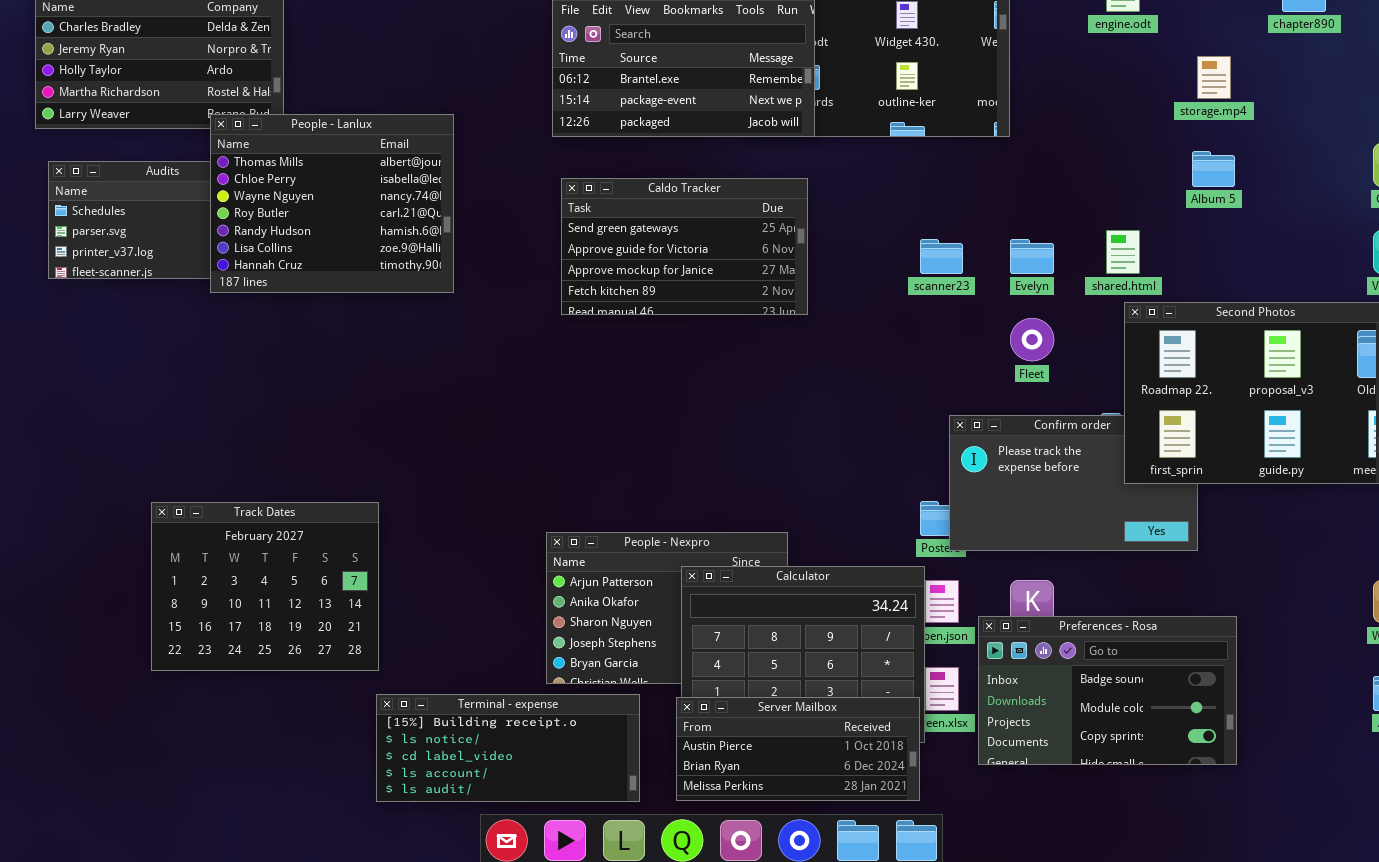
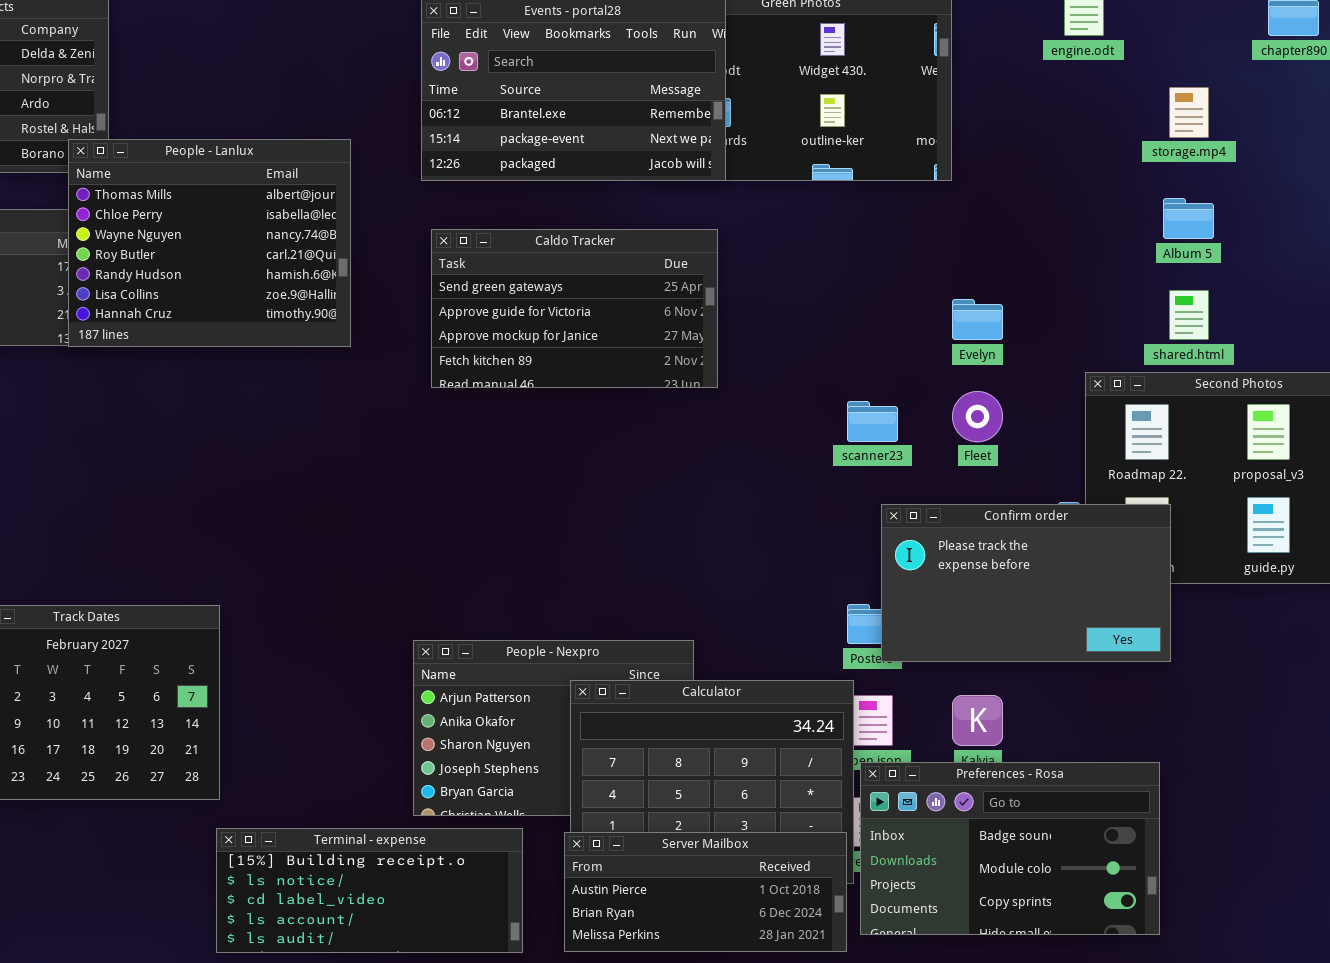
People - Lanlux: [210,114,454,293] -> [68,139,351,347], moved
shared.html: [1106,230,1140,274] -> [1169,290,1209,340], moved
scanner23: [920,239,963,274] -> [847,401,898,442], moved
Confirm order: [949,415,1198,551] -> [881,504,1171,662], raised
Preferences - Rosa: [978,616,1237,765] -> [860,762,1160,935], moved

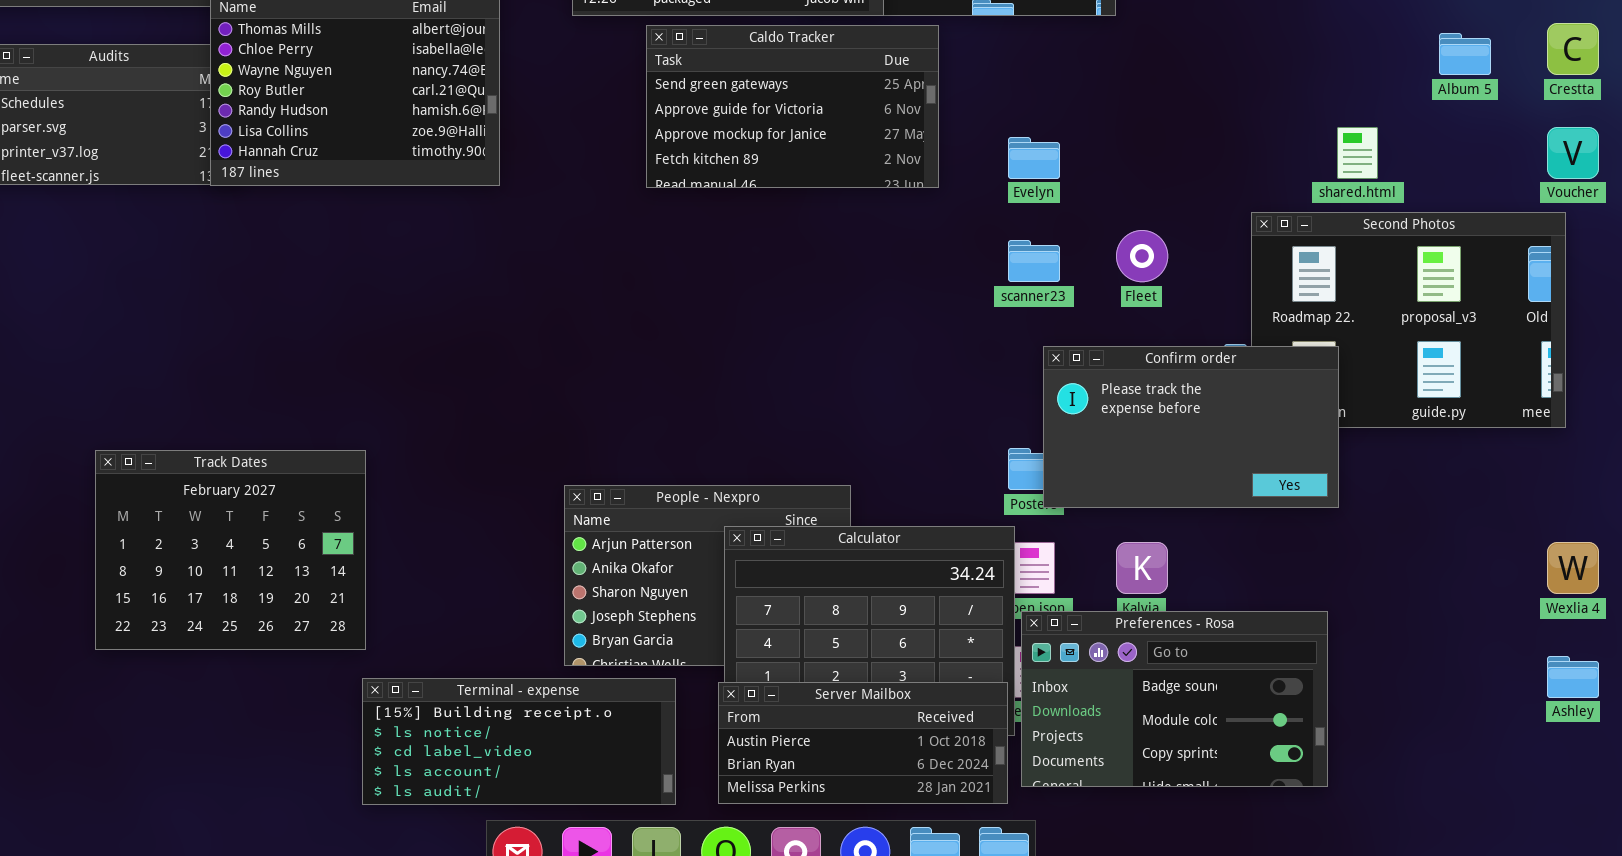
Album 5: [1163,198,1214,239] -> [1439,33,1491,75], moved
Caldo Tracker: [431,229,718,388] -> [646,25,939,188], moved
Evelyn: [952,299,1003,340] -> [1008,137,1060,179], moved

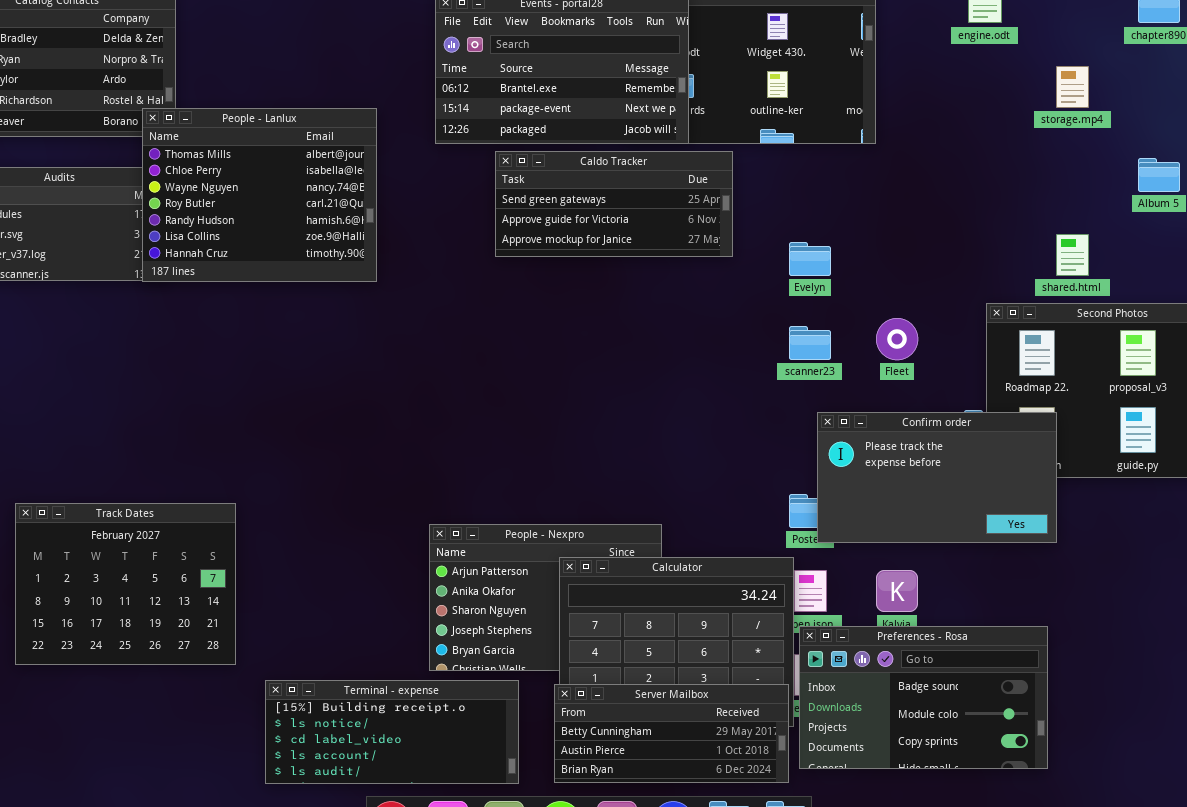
Caldo Tracker: [646,25,939,188] -> [495,151,733,257], resized
Track Dates: [95,450,366,650] -> [15,503,236,665], moved
Server Mailbox: [718,682,1008,804] -> [554,684,789,783], scrolled up 1 row

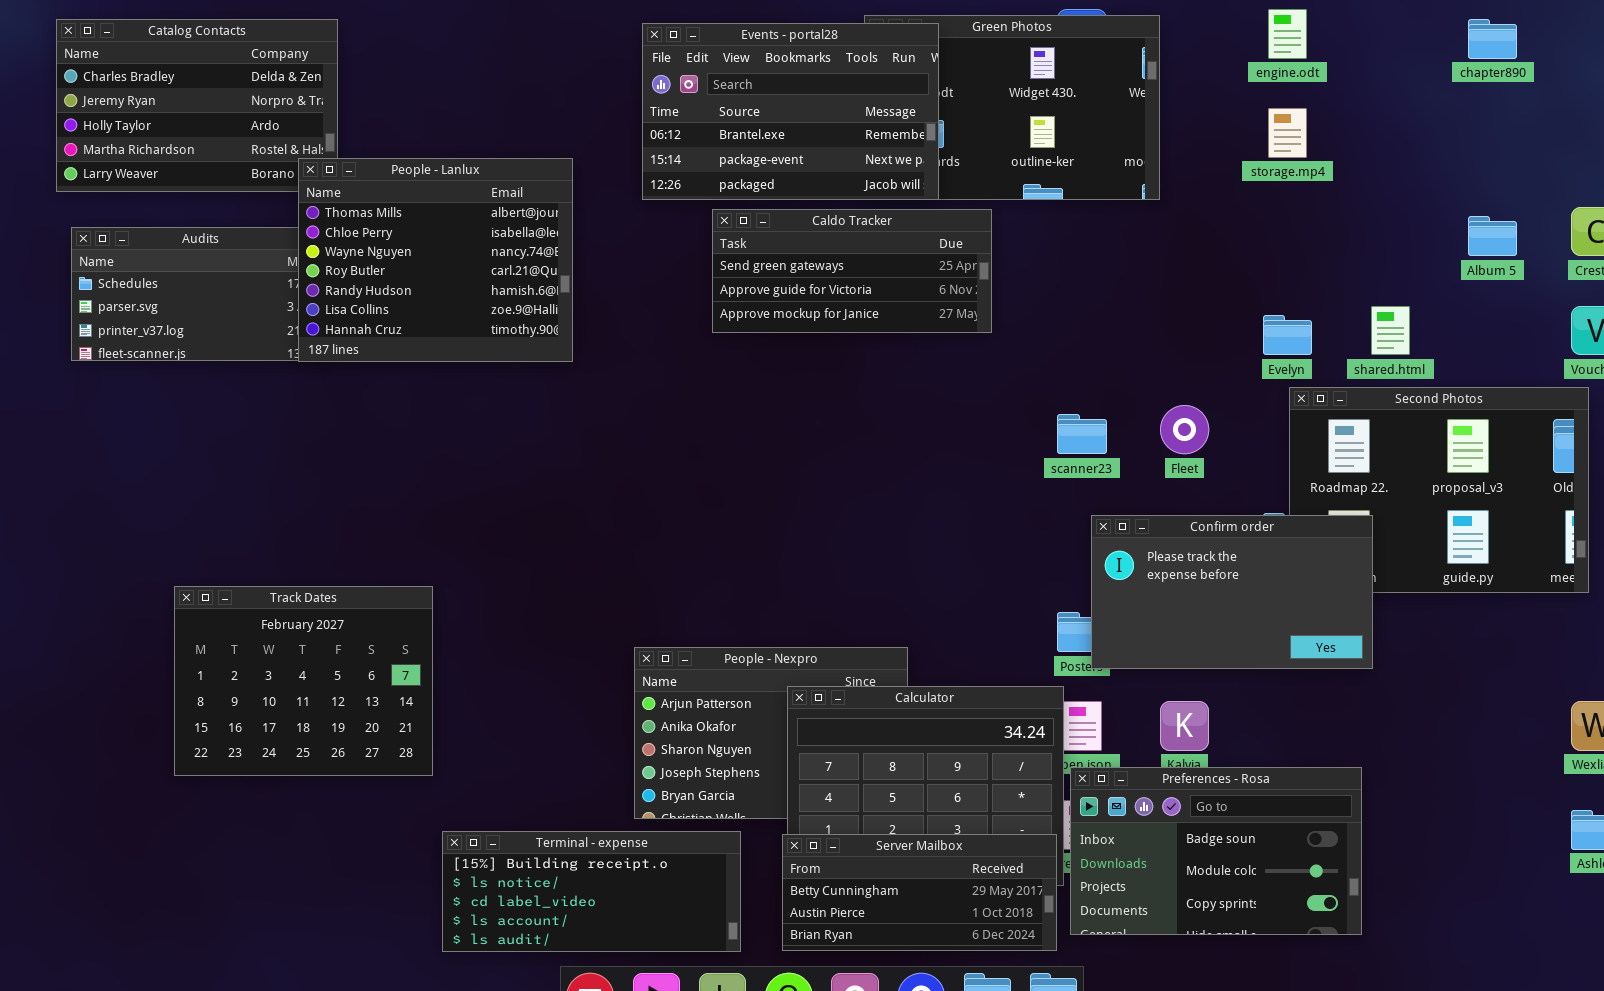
storage.mp4: [1056,66,1089,108] -> [1268,108,1307,158], moved
Evelyn: [789,242,831,276] -> [1263,315,1312,355], moved
Track Dates: [15,503,236,665] -> [174,586,433,776], moved

